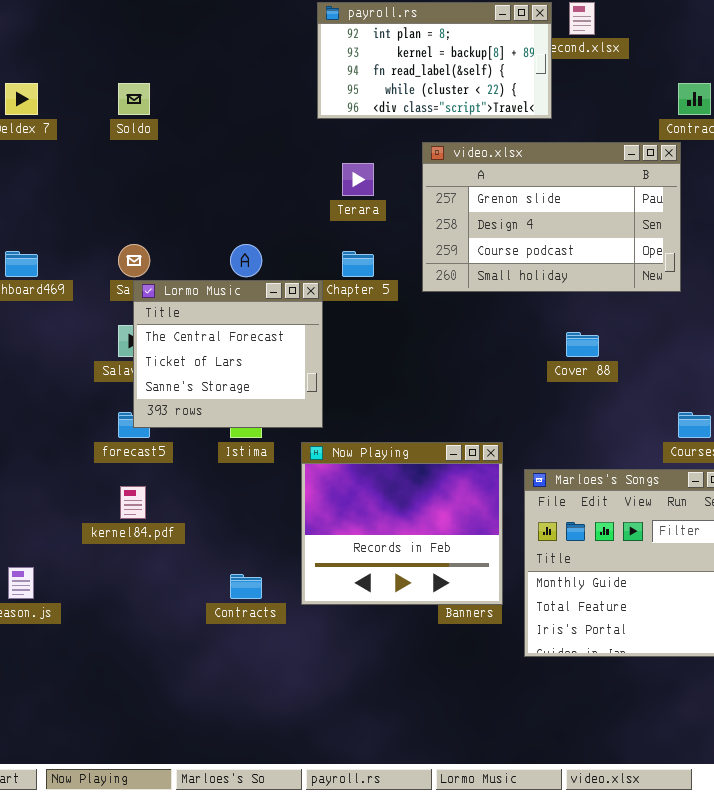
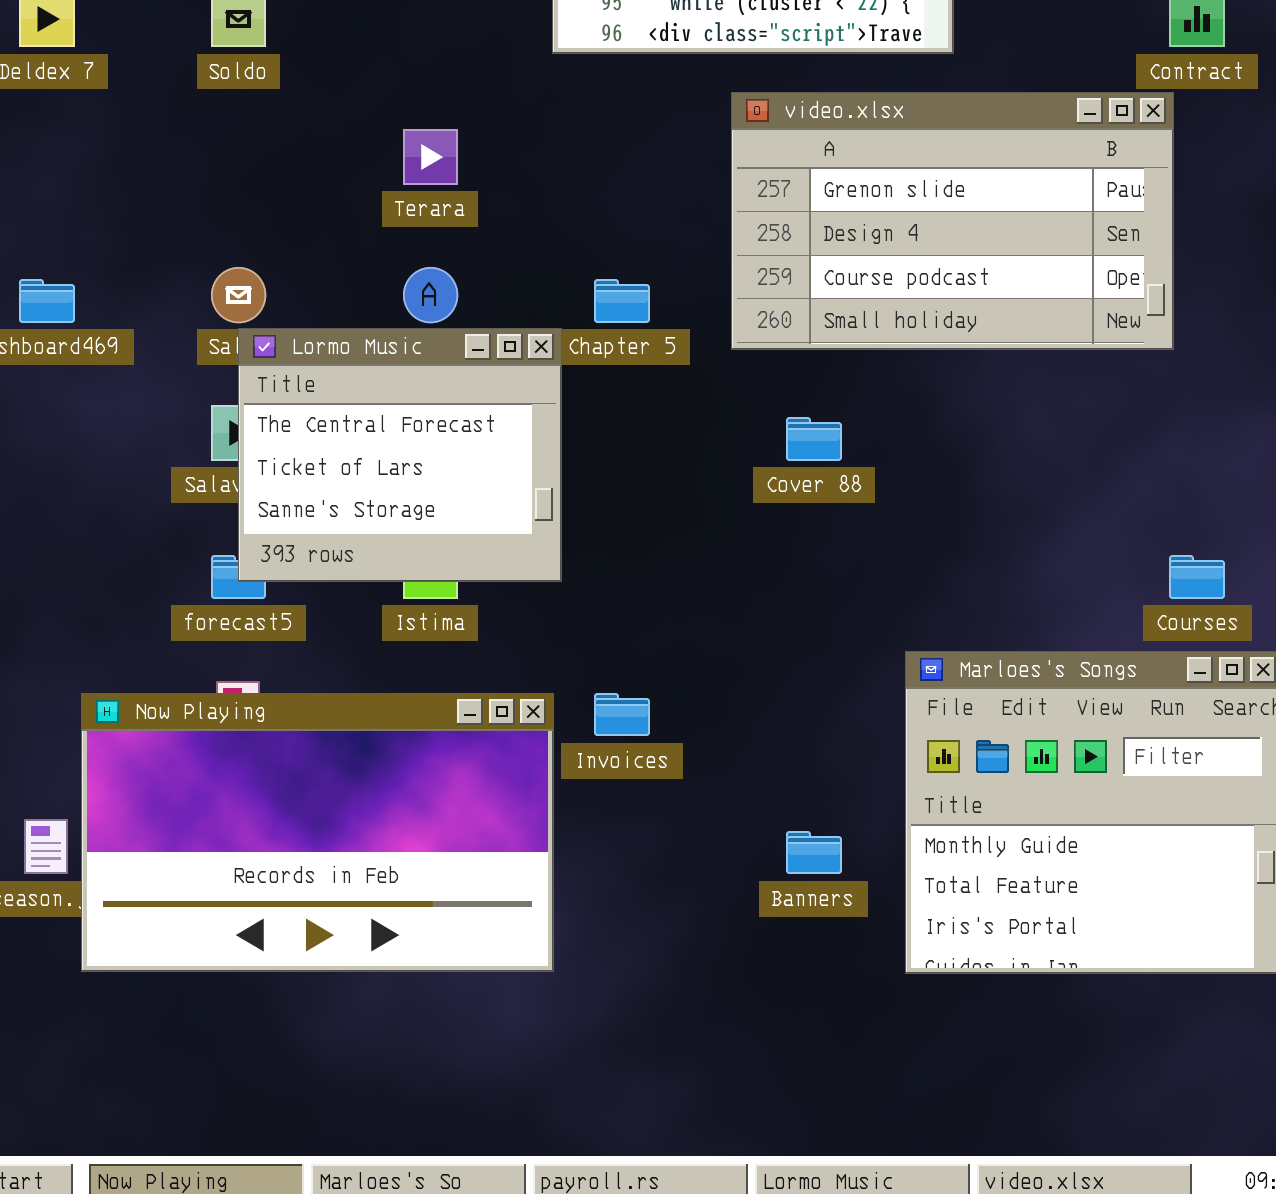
Terara: [342,163,374,196] -> [403,129,458,185], moved
Cover 88: [566,332,599,357] -> [786,417,842,461], moved
Now Playing: [301,442,503,605] -> [81,693,554,972], moved, resized

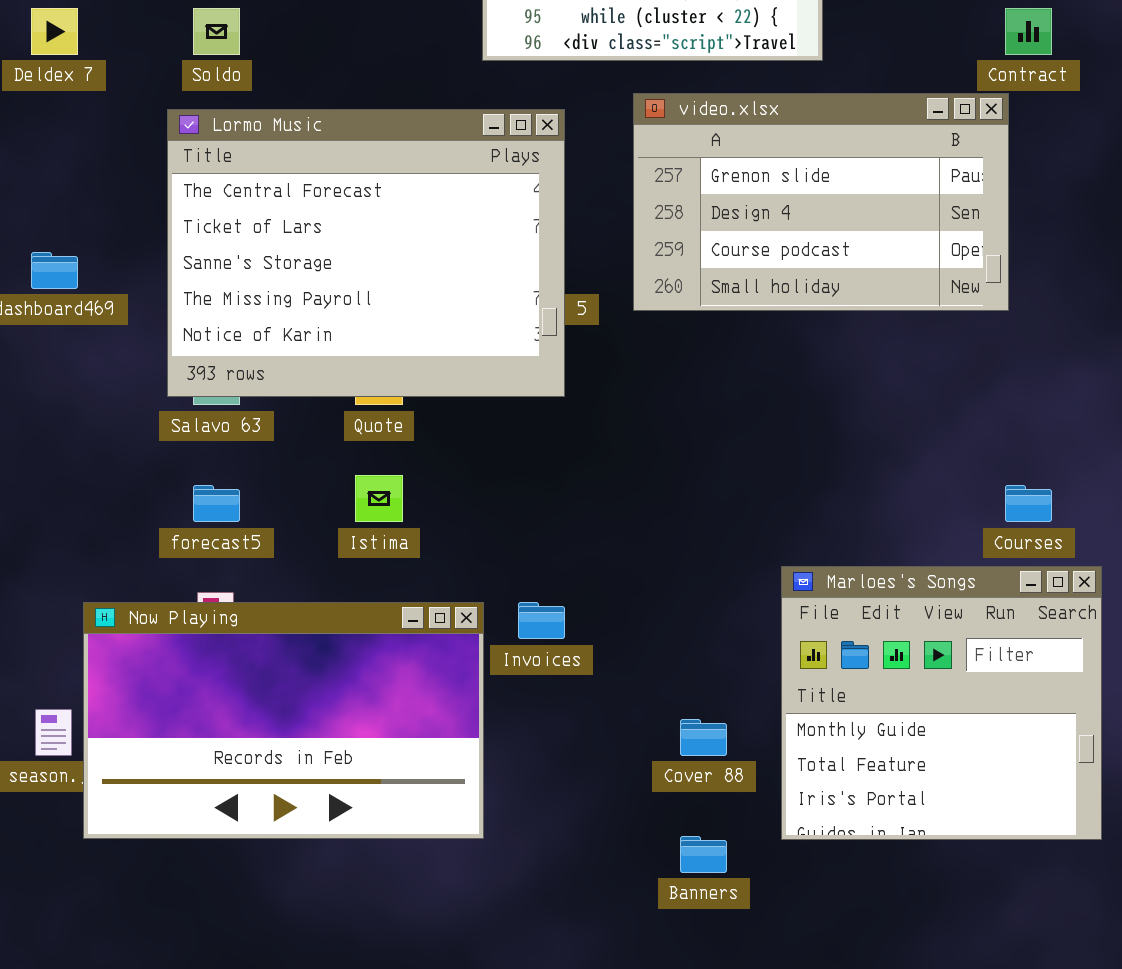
Lormo Music: [238,328,562,582] -> [167,109,565,397], moved, resized
Cover 88: [786,417,842,461] -> [680,719,727,756], moved
Banners: [786,831,842,874] -> [680,836,727,873], moved

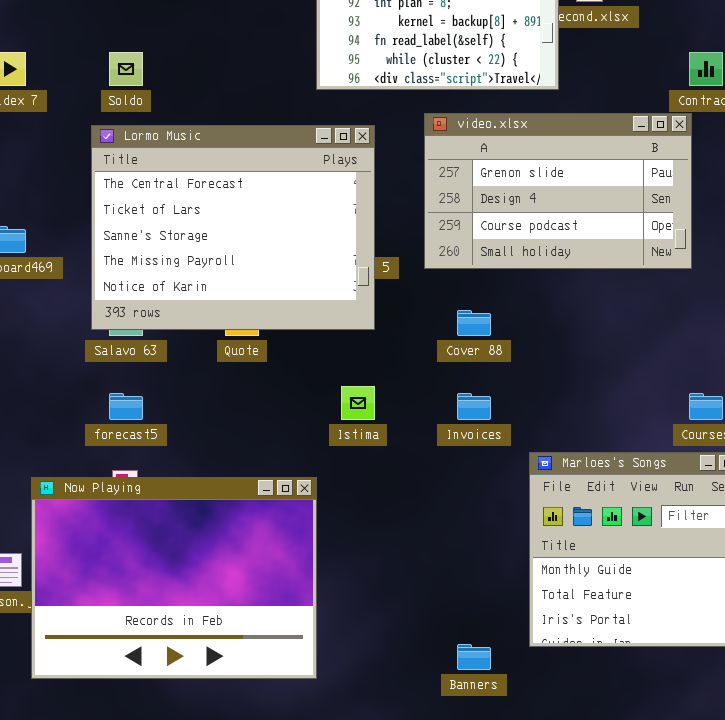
Istima: [355,475,403,522] -> [341,386,375,420], moved
Now Playing: [83,602,484,839] -> [31,477,317,679], resized
Invoices: [518,602,565,639] -> [457,393,491,420], moved
Cover 88: [680,719,727,756] -> [457,310,491,336], moved

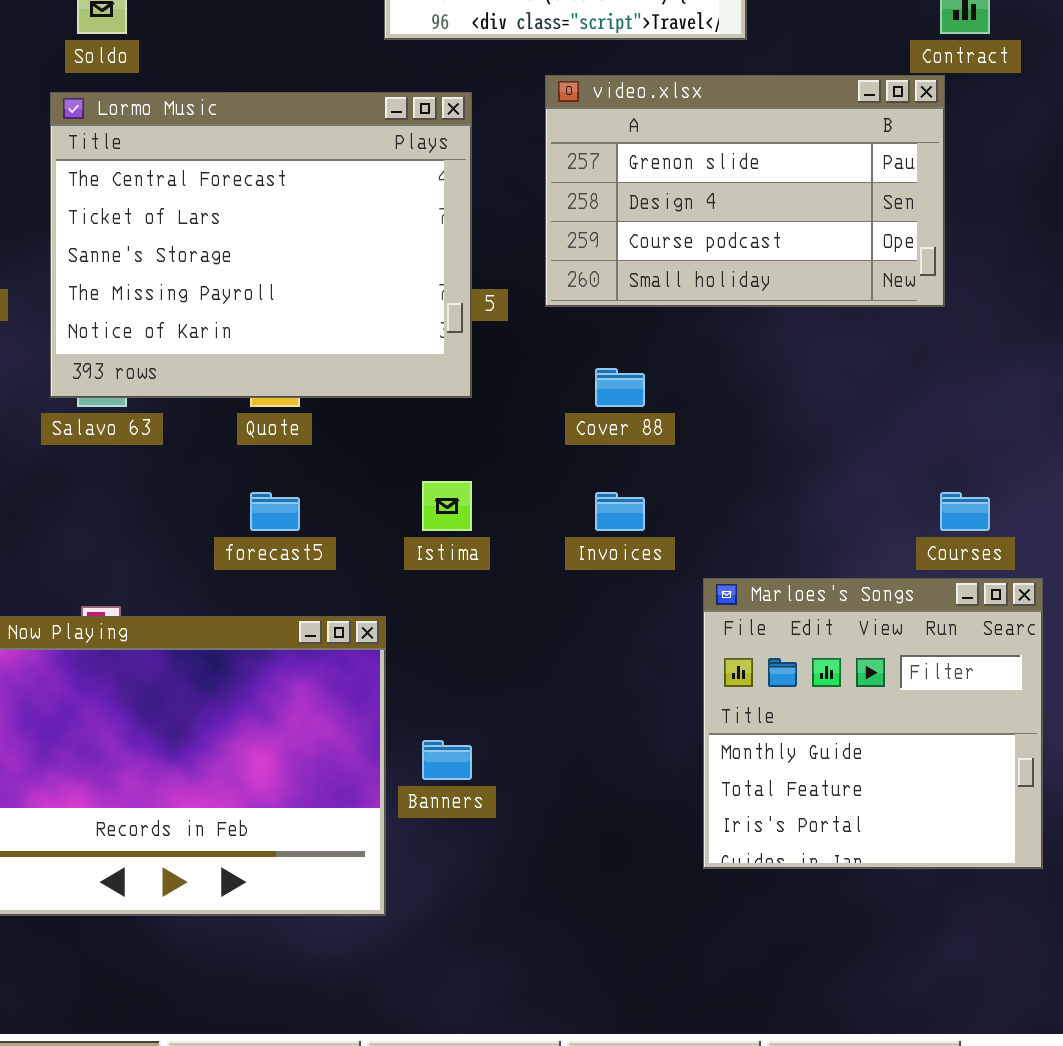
forecast5: [109,393,143,420] -> [250,492,300,531], moved
Banners: [457,644,491,670] -> [422,740,472,780], moved

